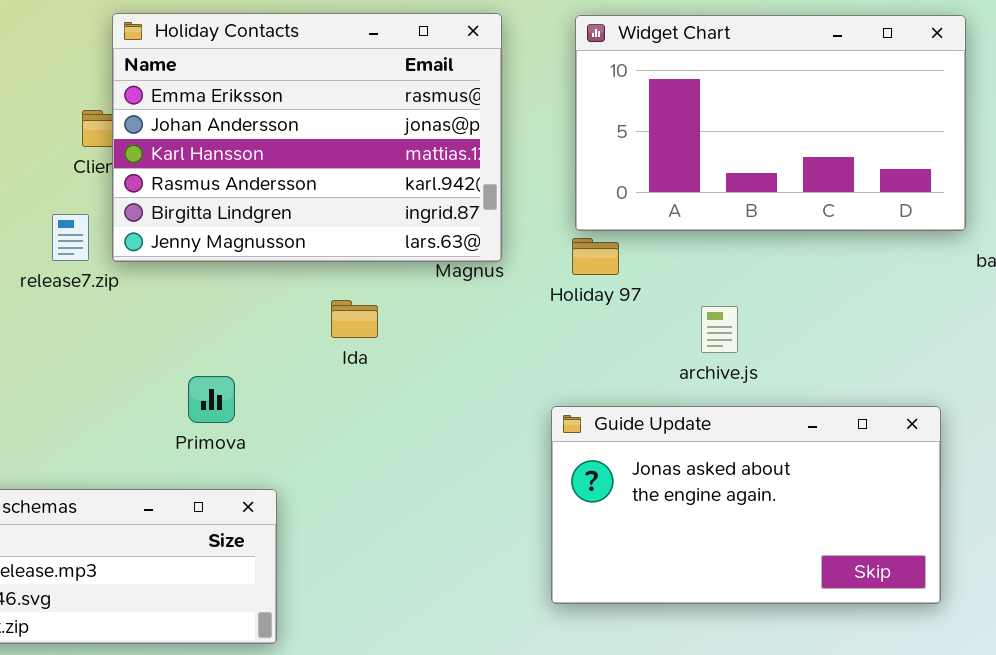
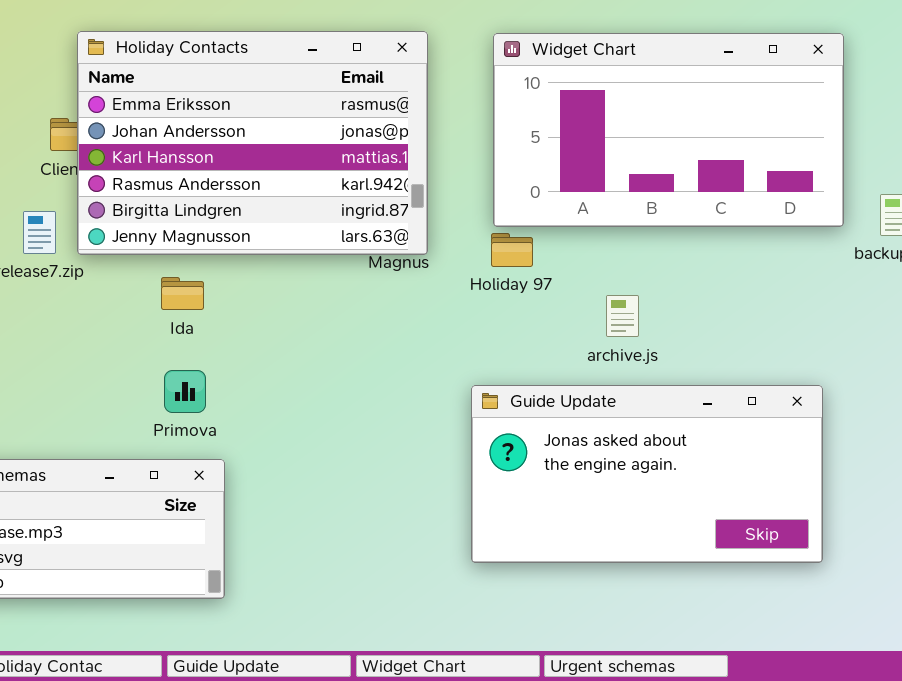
Ida: [331,300,378,338] -> [161,277,204,310], moved
Primova: [188,376,235,423] -> [164,370,206,413], moved

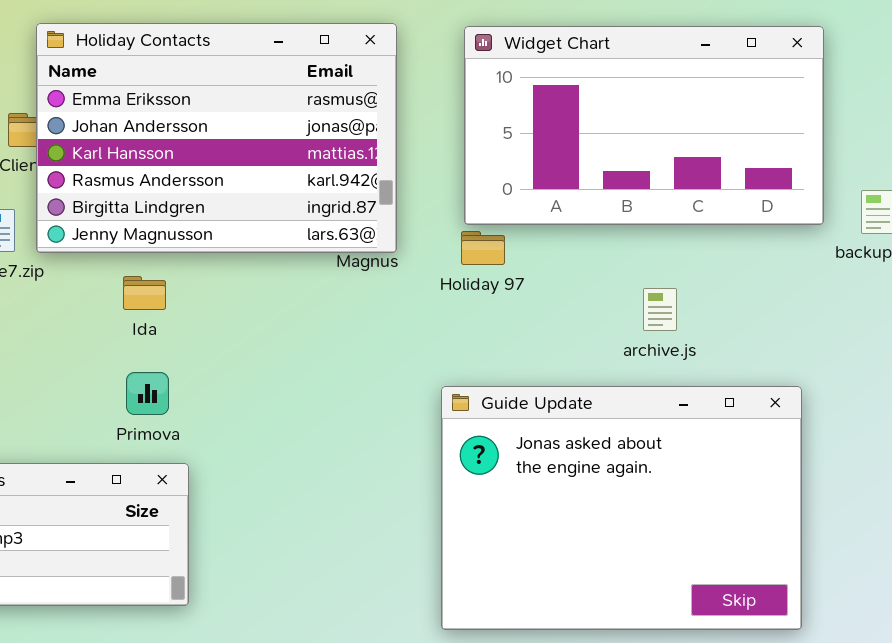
archive.js: [606,295,639,337] -> [643,288,677,331], moved
Guide Update: [471,385,823,563] -> [441,386,802,630], resized

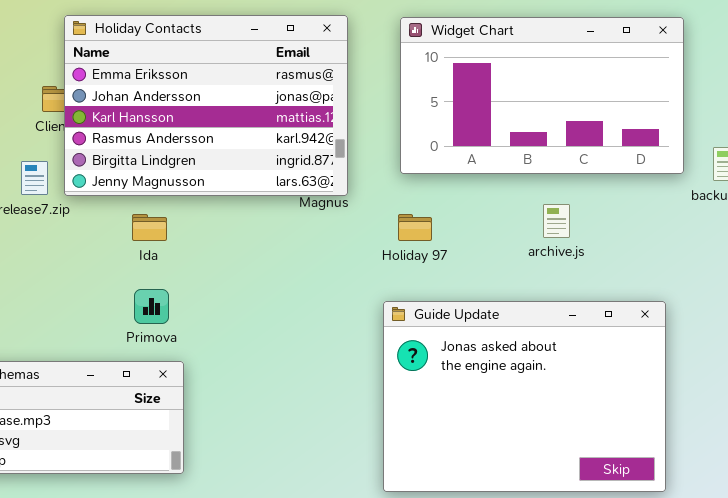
Holiday 97: [461,231,505,265] -> [398,214,432,241], moved
archive.js: [643,288,677,331] -> [543,204,570,238], moved

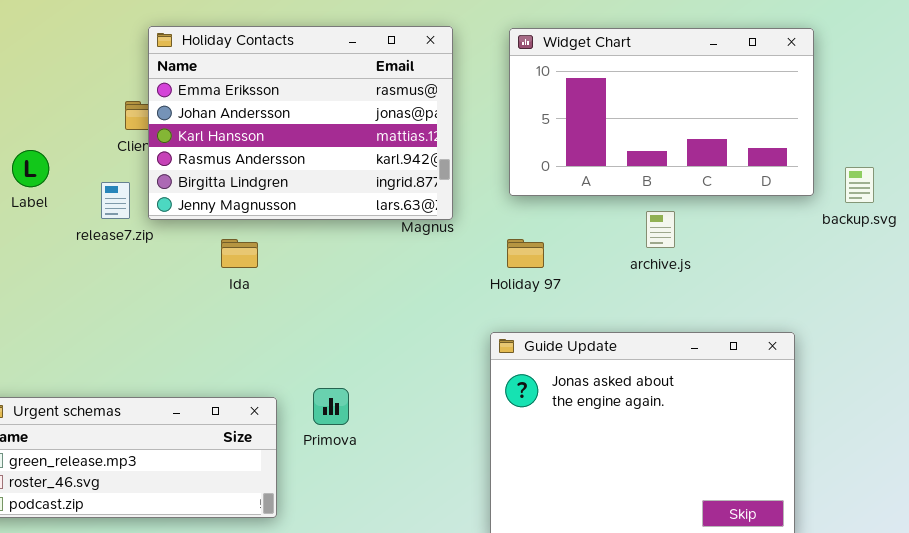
archive.js: [543,204,570,238] -> [646,211,675,248], moved
Primova: [134,289,169,324] -> [313,388,349,425], moved

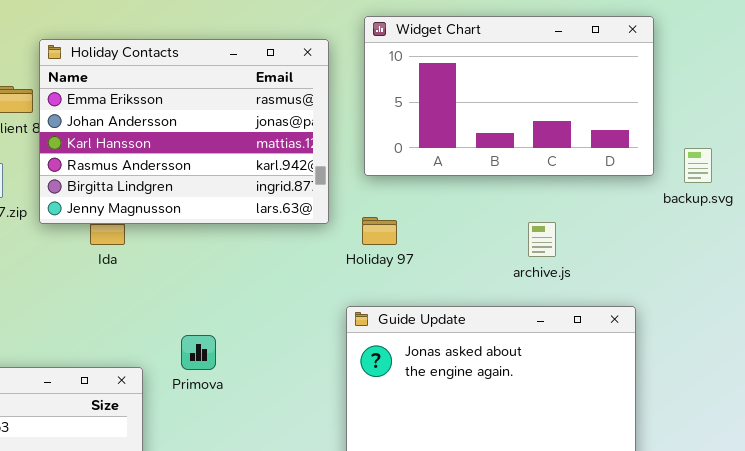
Holiday Contacts: [148,26,453,220] -> [39,39,329,224], moved
archive.js: [646,211,675,248] -> [528,222,556,257], moved
Primova: [313,388,349,425] -> [181,335,216,370], moved

